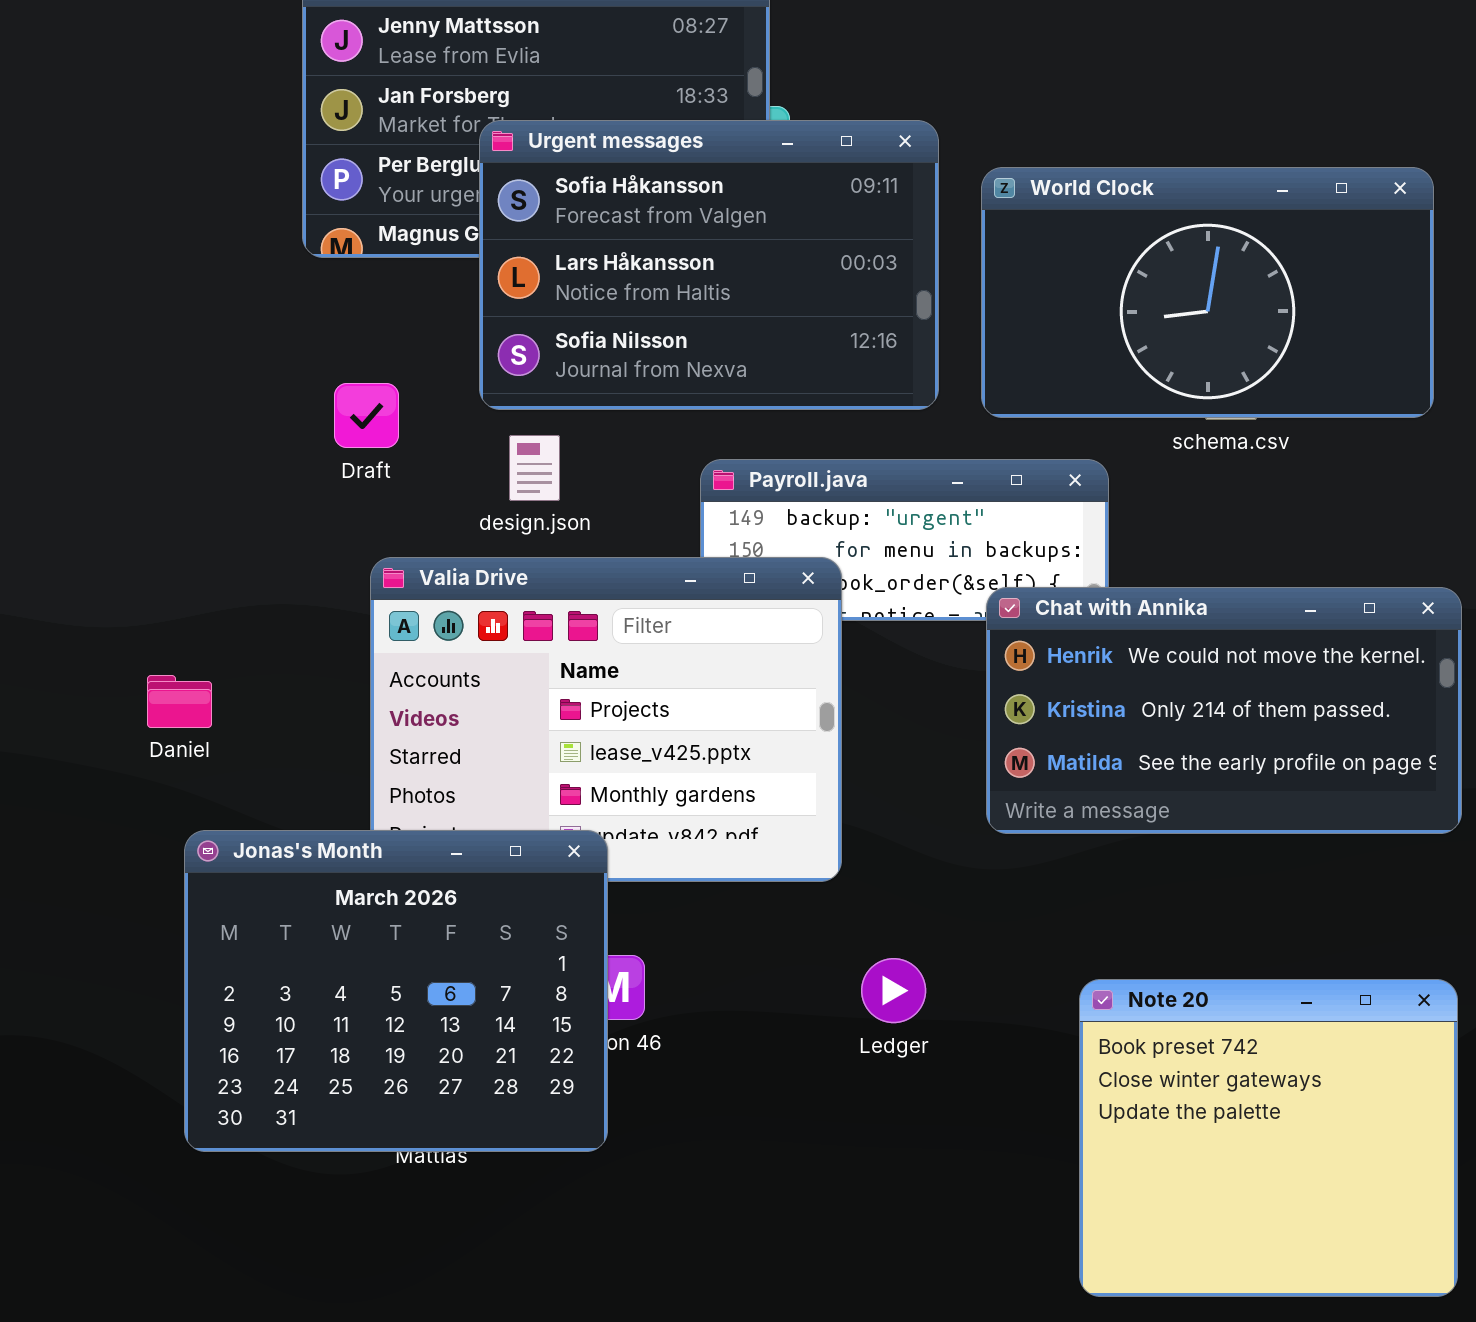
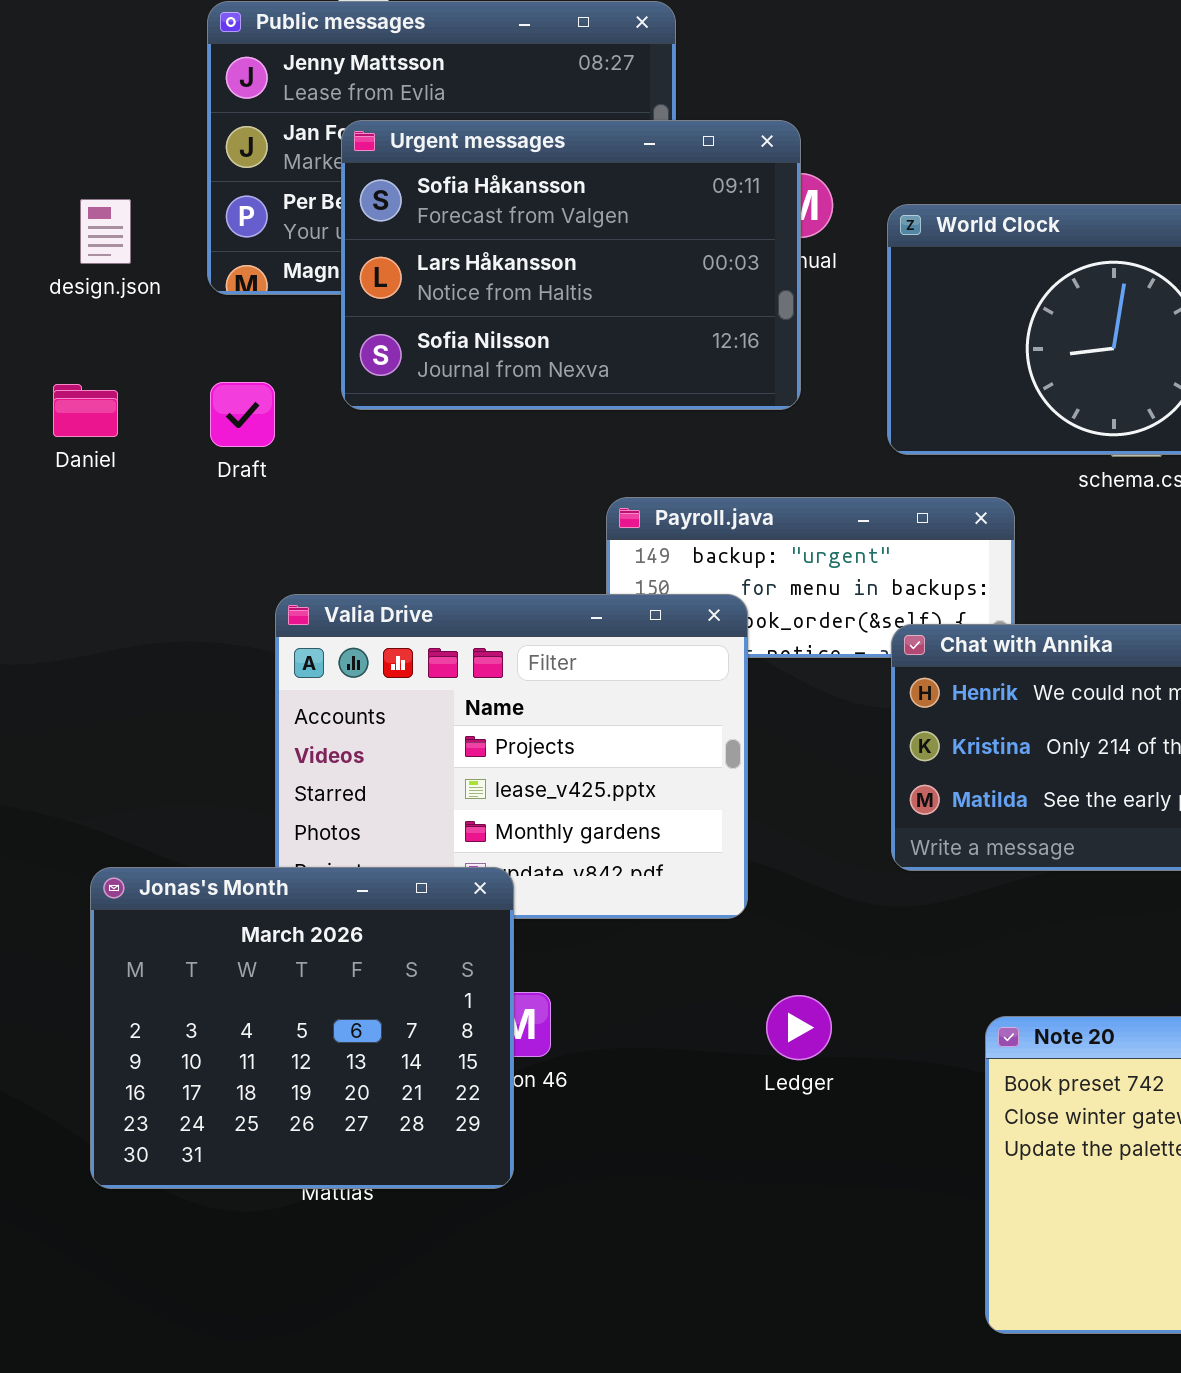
Urgent messages: [479,120,939,410] -> [341,120,801,410], moved
Draft: [334,383,399,448] -> [210,382,275,447], moved
design.json: [509,435,560,501] -> [80,199,131,264], moved
Daniel: [147,675,212,728] -> [53,384,118,437], moved

